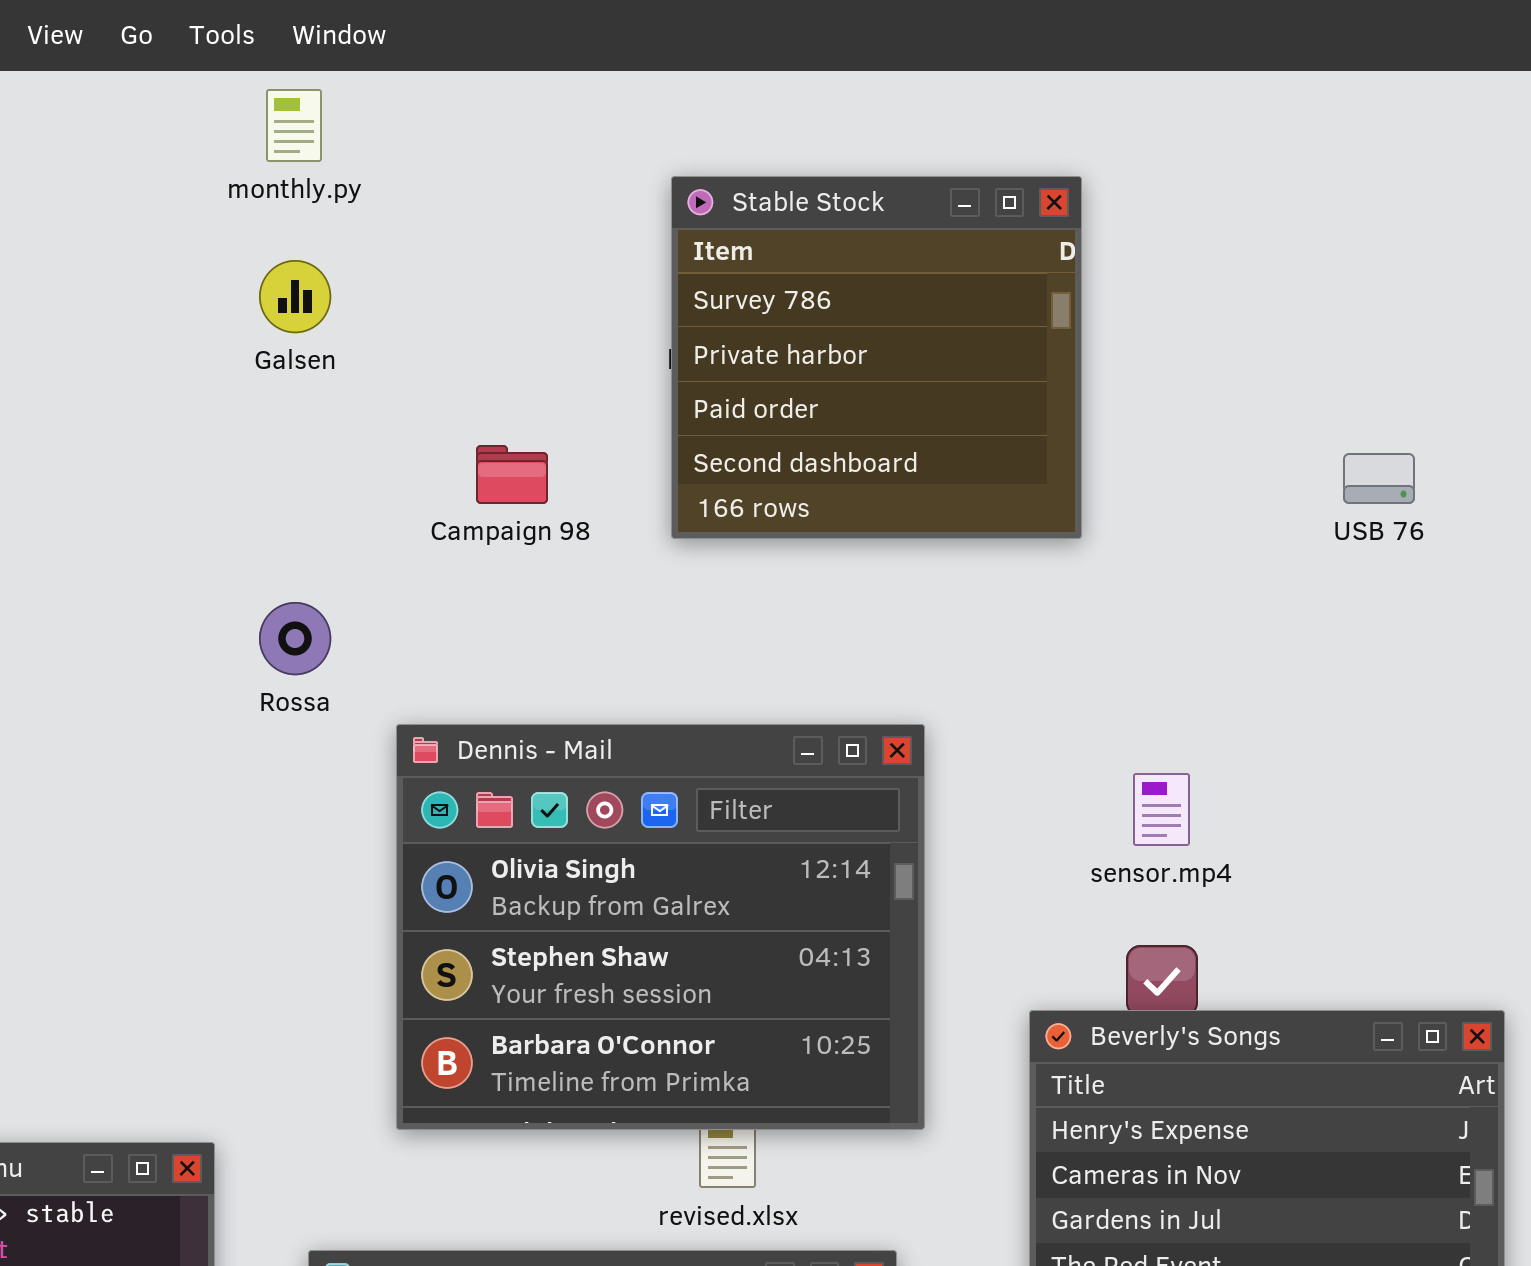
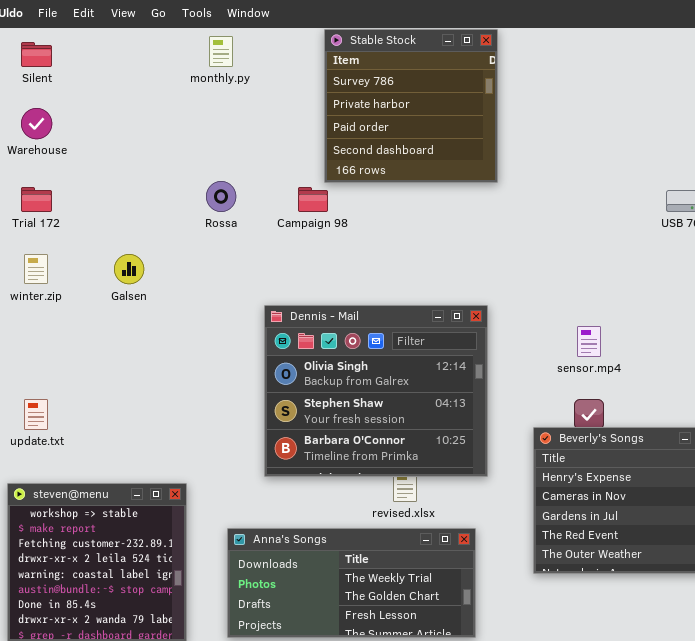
Stable Stock: [671,176,1082,539] -> [324,29,498,183], moved
Galsen: [259,260,331,333] -> [114,254,144,284], moved
Rossa: [259,602,331,675] -> [206,181,236,212], moved

